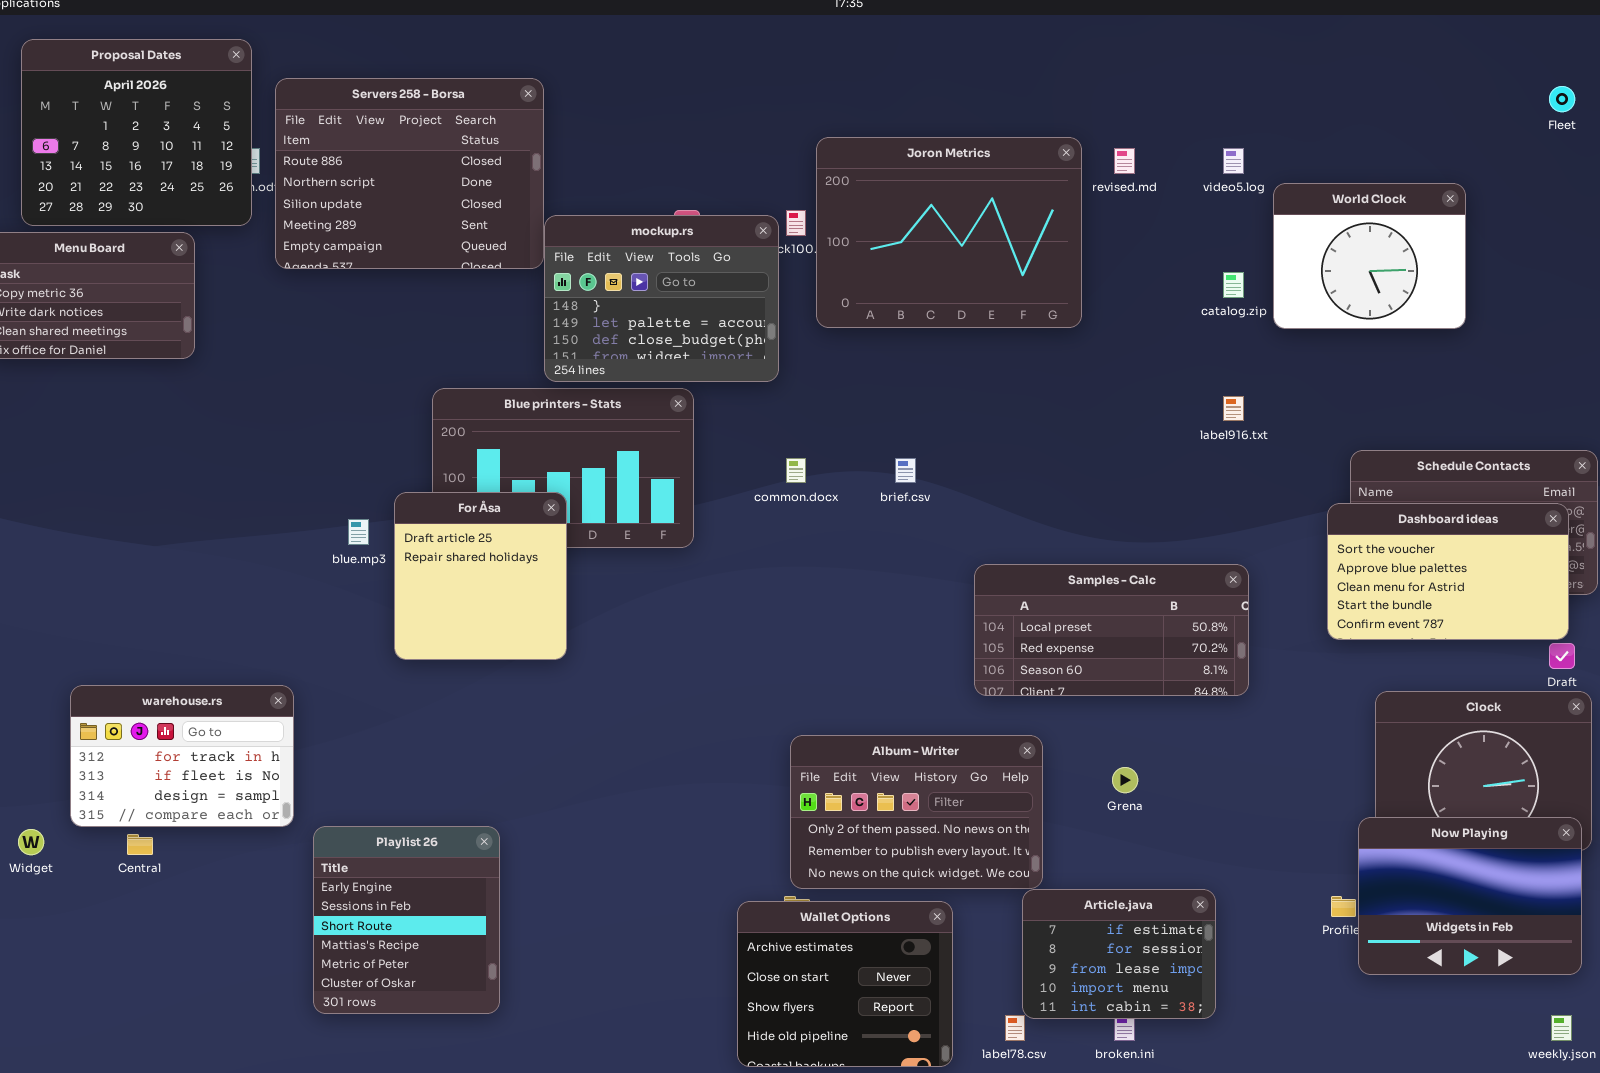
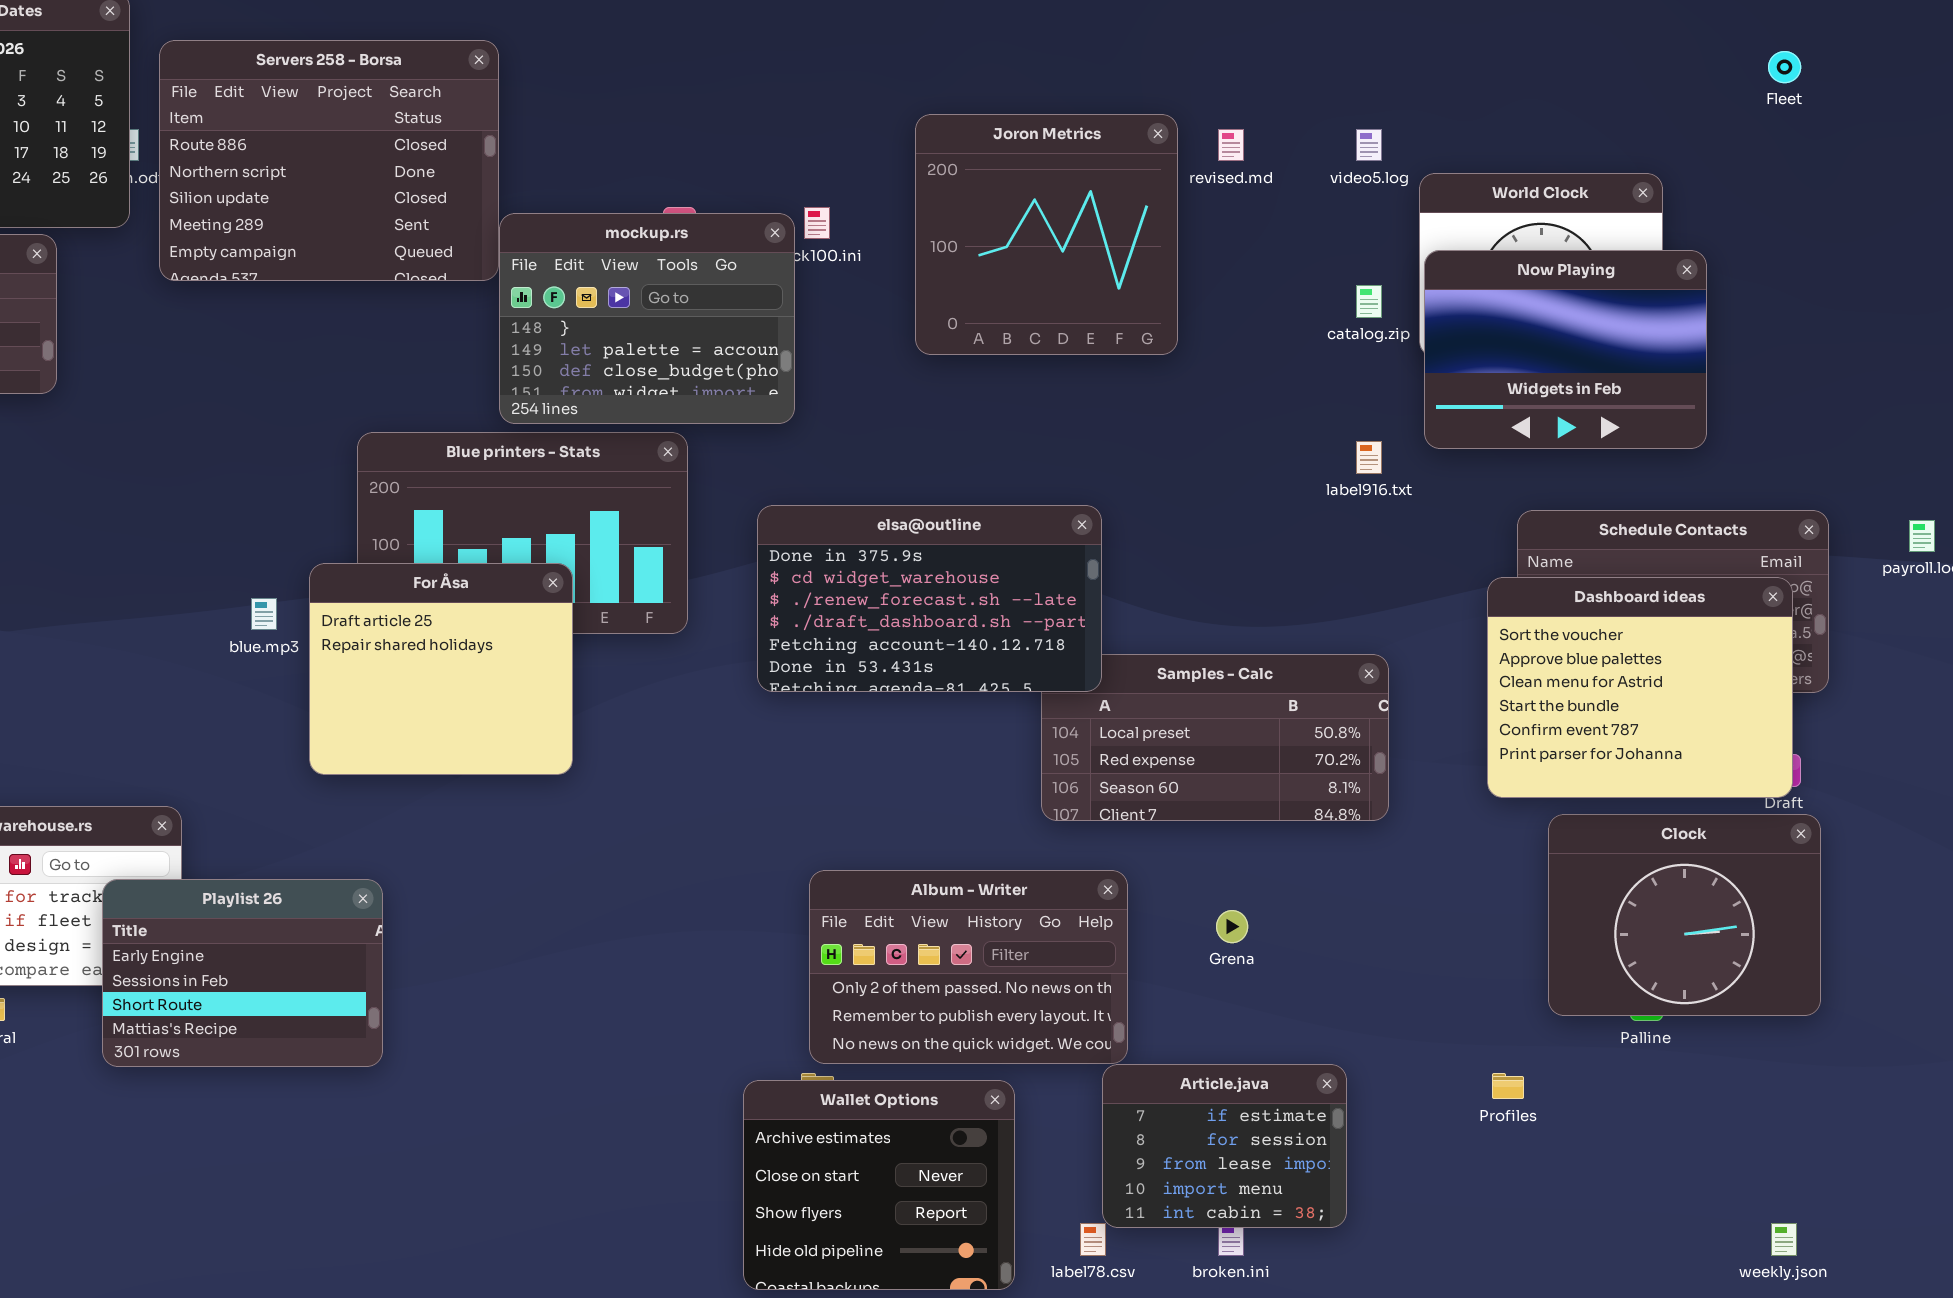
Joron Metrics: [816,137,1082,328] -> [915,114,1178,355], resized
elsa@outline: none -> [757,505,1102,692], opened
For Åsa: [394,492,567,660] -> [309,563,573,775], resized
Dashboard ideas: [1327,503,1569,640] -> [1487,577,1793,798], resized
Now Playing: [1358,817,1582,975] -> [1424,250,1707,449], moved
Playlist 26: [313,826,500,1014] -> [102,879,383,1067], moved, resized

